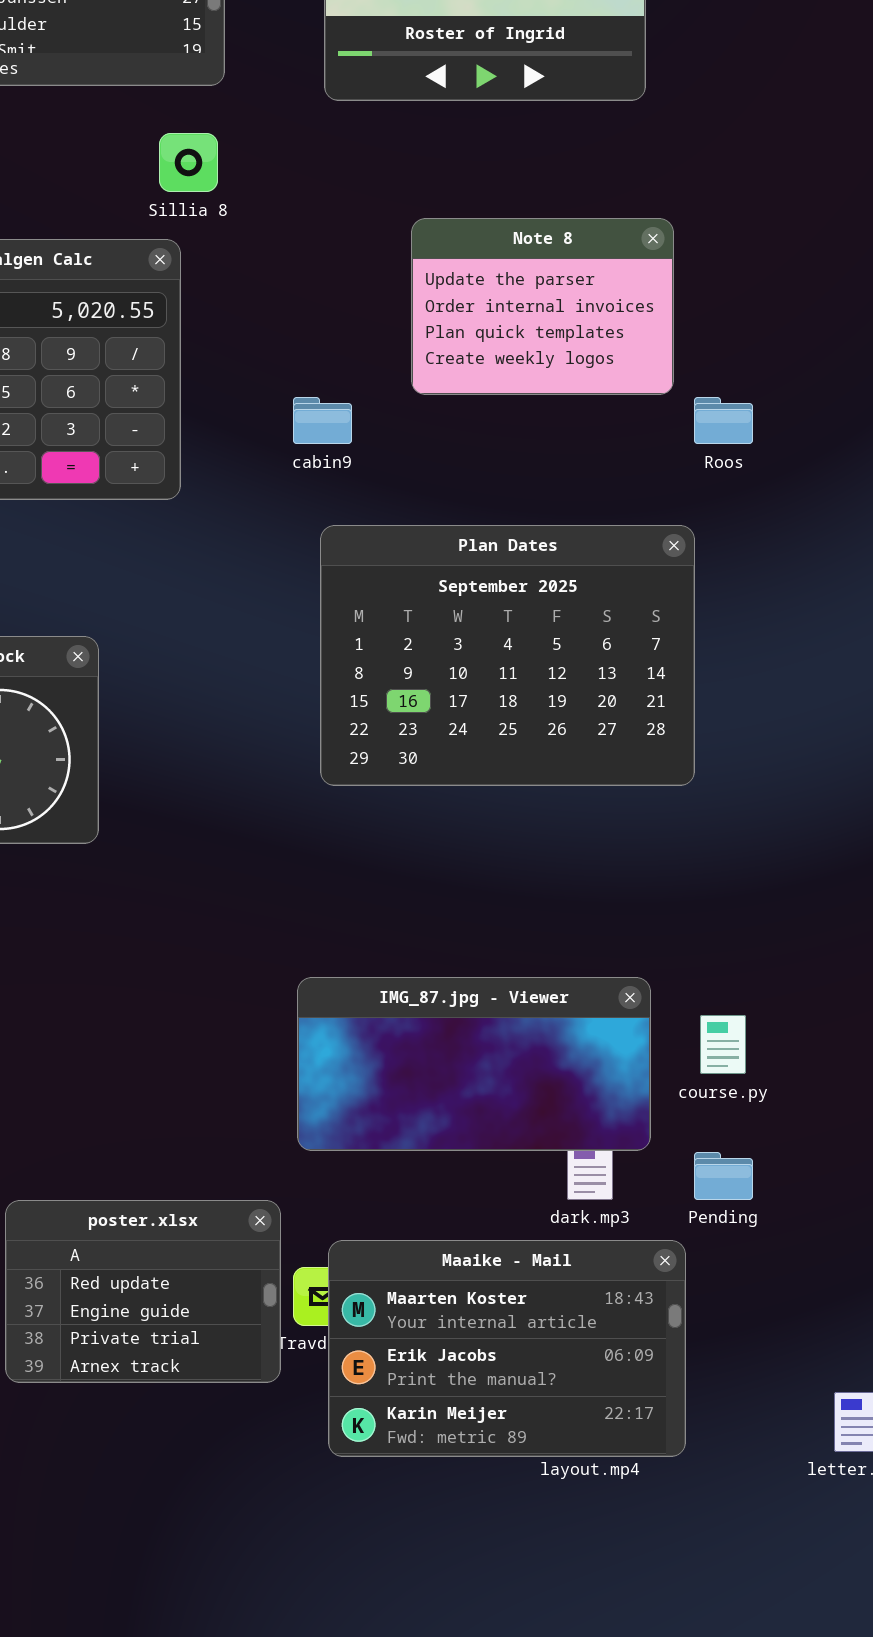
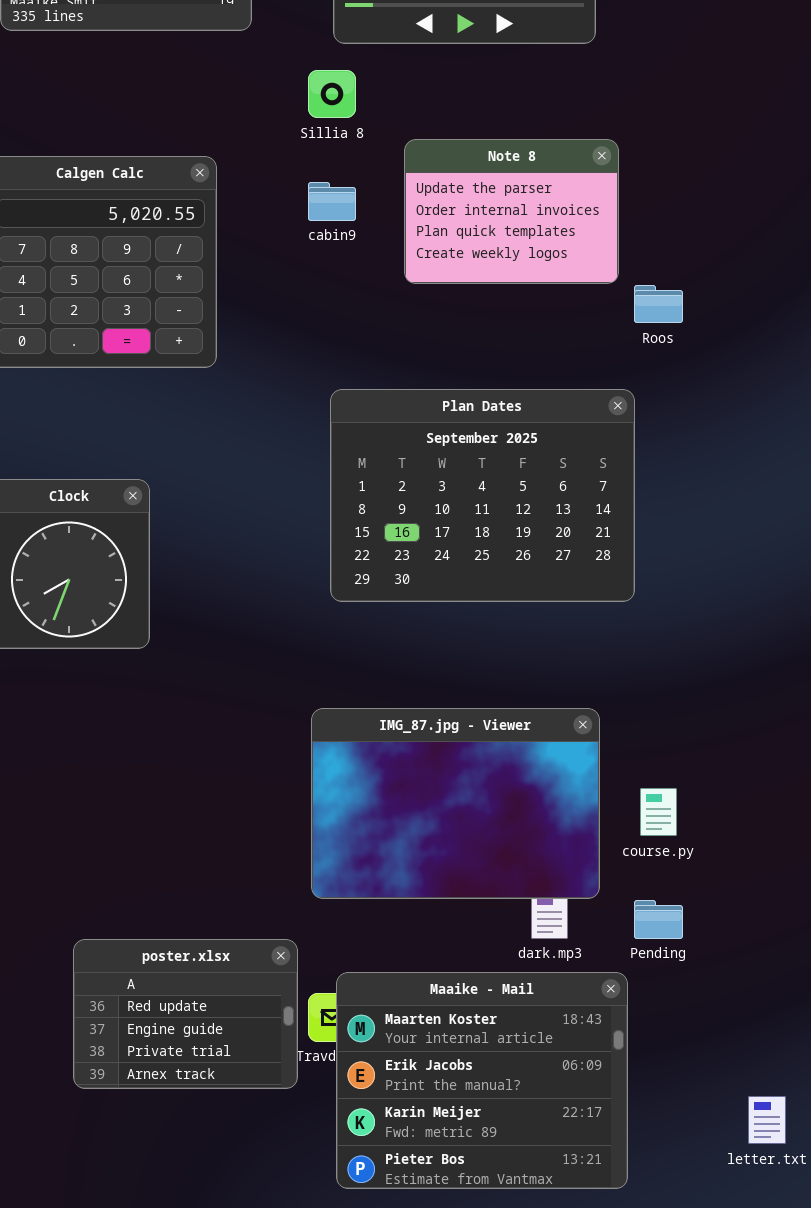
Sillia 8: [159,133,218,192] -> [308,70,356,118], moved
cabin9: [293,397,352,444] -> [308,182,356,221], moved
IMG_87.jpg - Viewer: [297,977,651,1151] -> [311,708,600,899], resized
Maaike - Mail: [328,1240,686,1457] -> [336,972,628,1189], resized

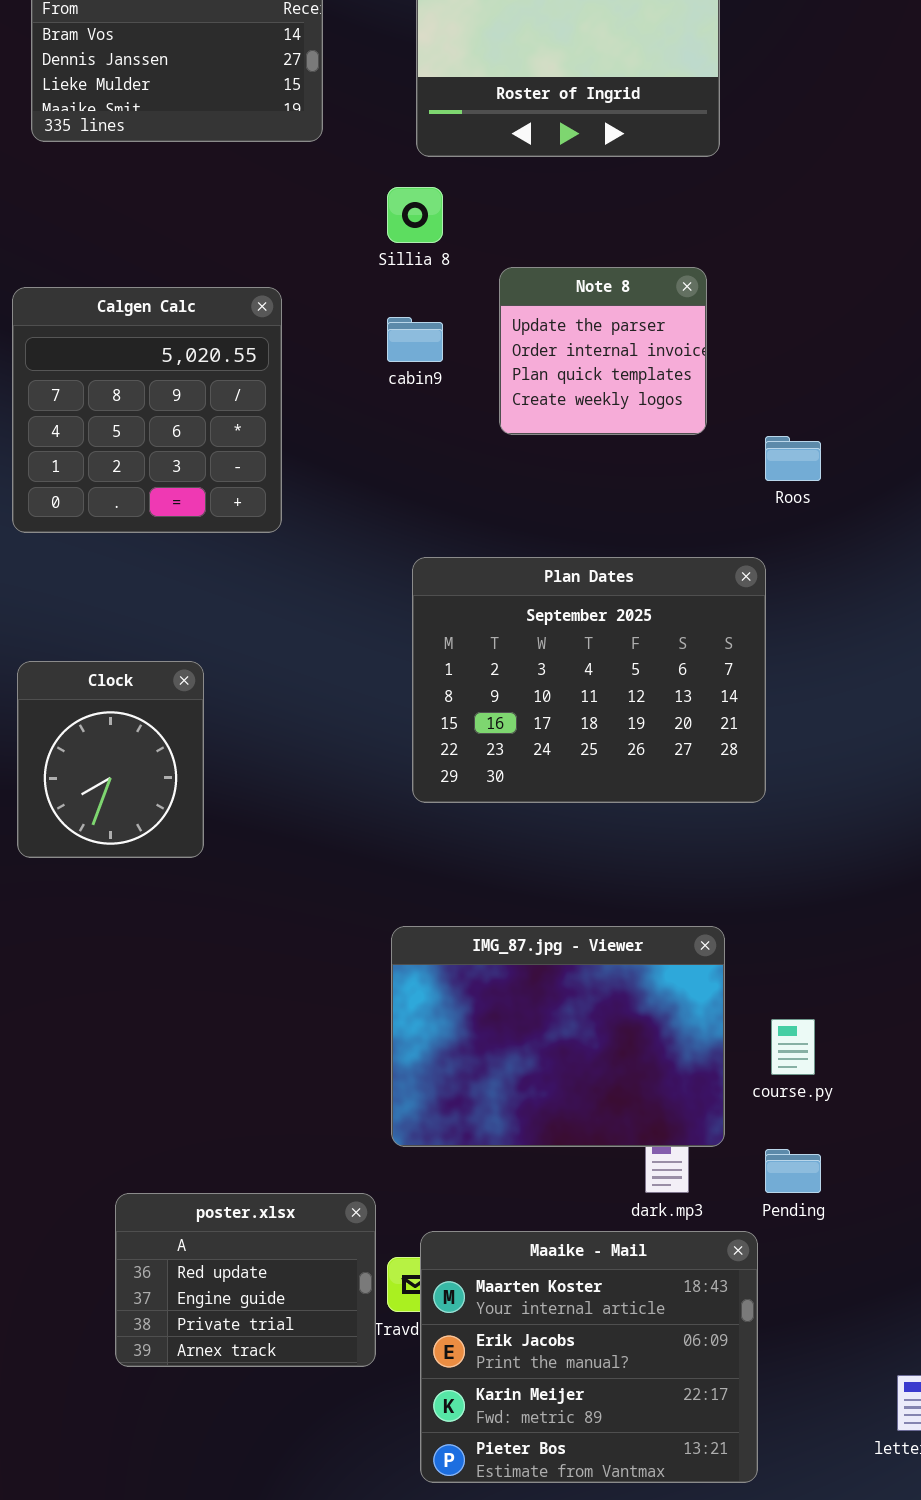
Note 8: [404,139,619,284] -> [499,267,707,435], resized

